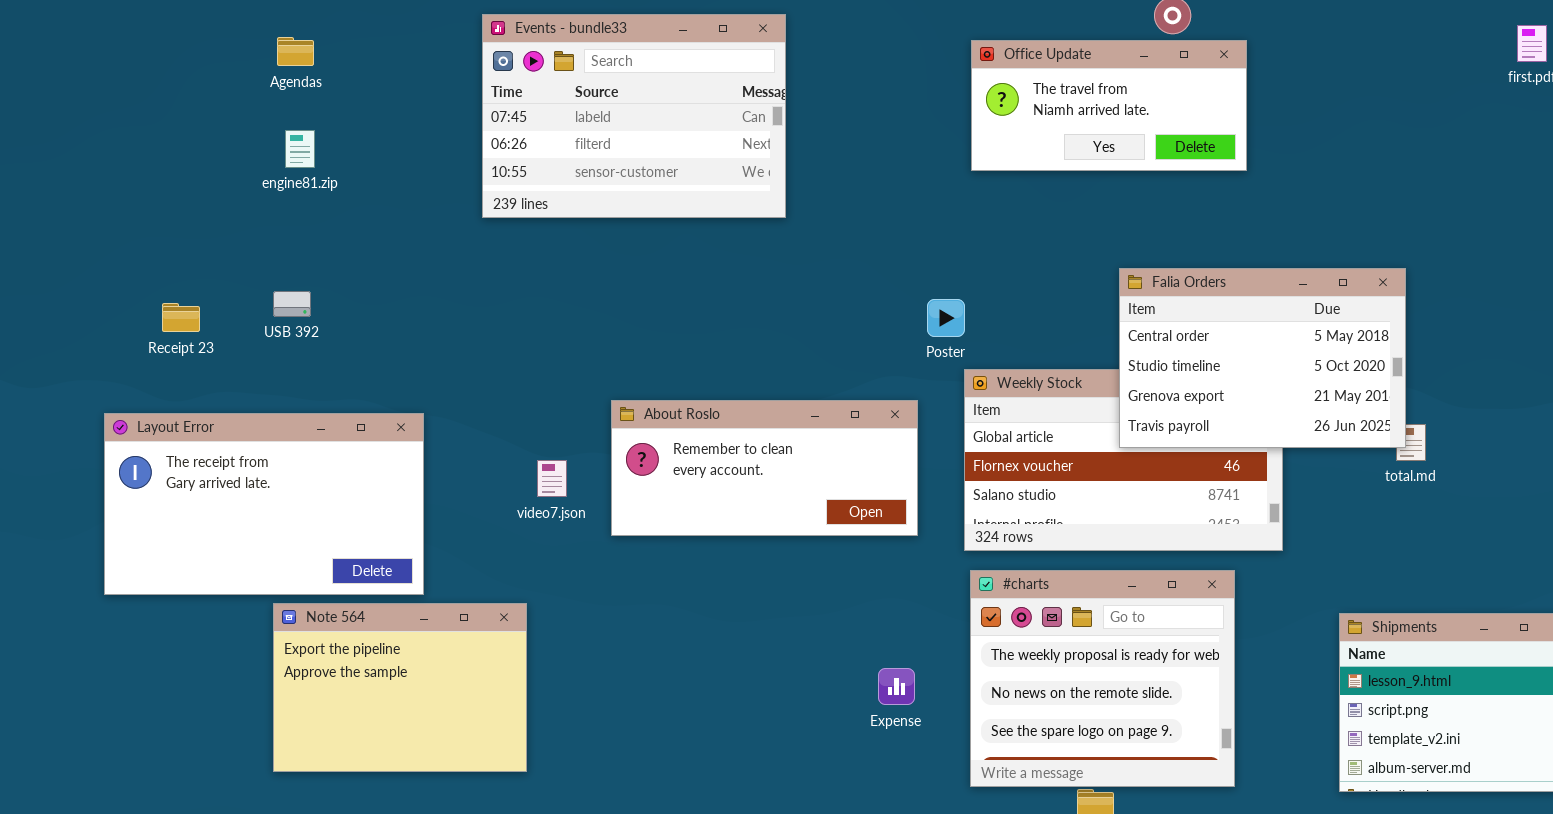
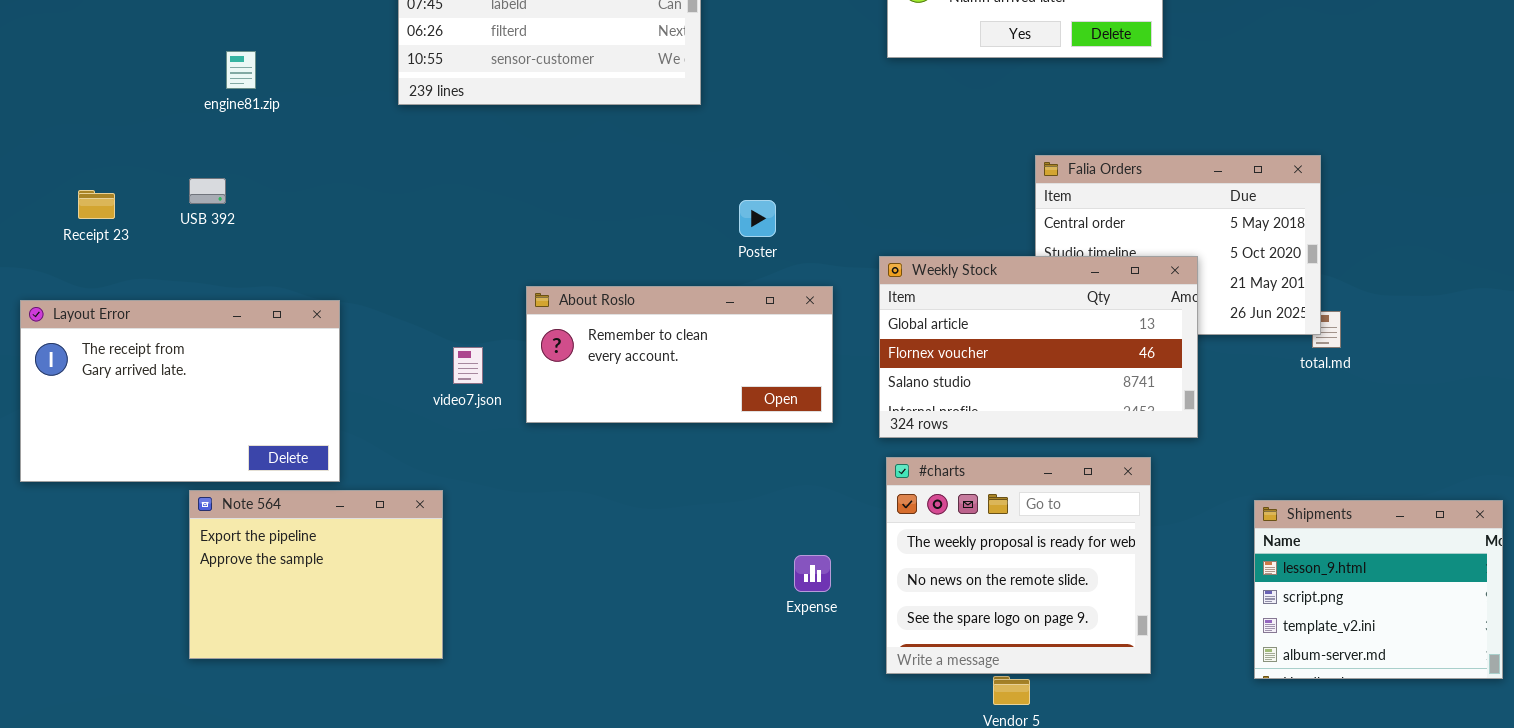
engine81.zip: [285,130,315,168] -> [226,51,256,89], moved
Poster: [927,299,965,337] -> [739,200,776,237], moved
Weekly Stock: [964,369,1283,551] -> [879,256,1198,438], raised

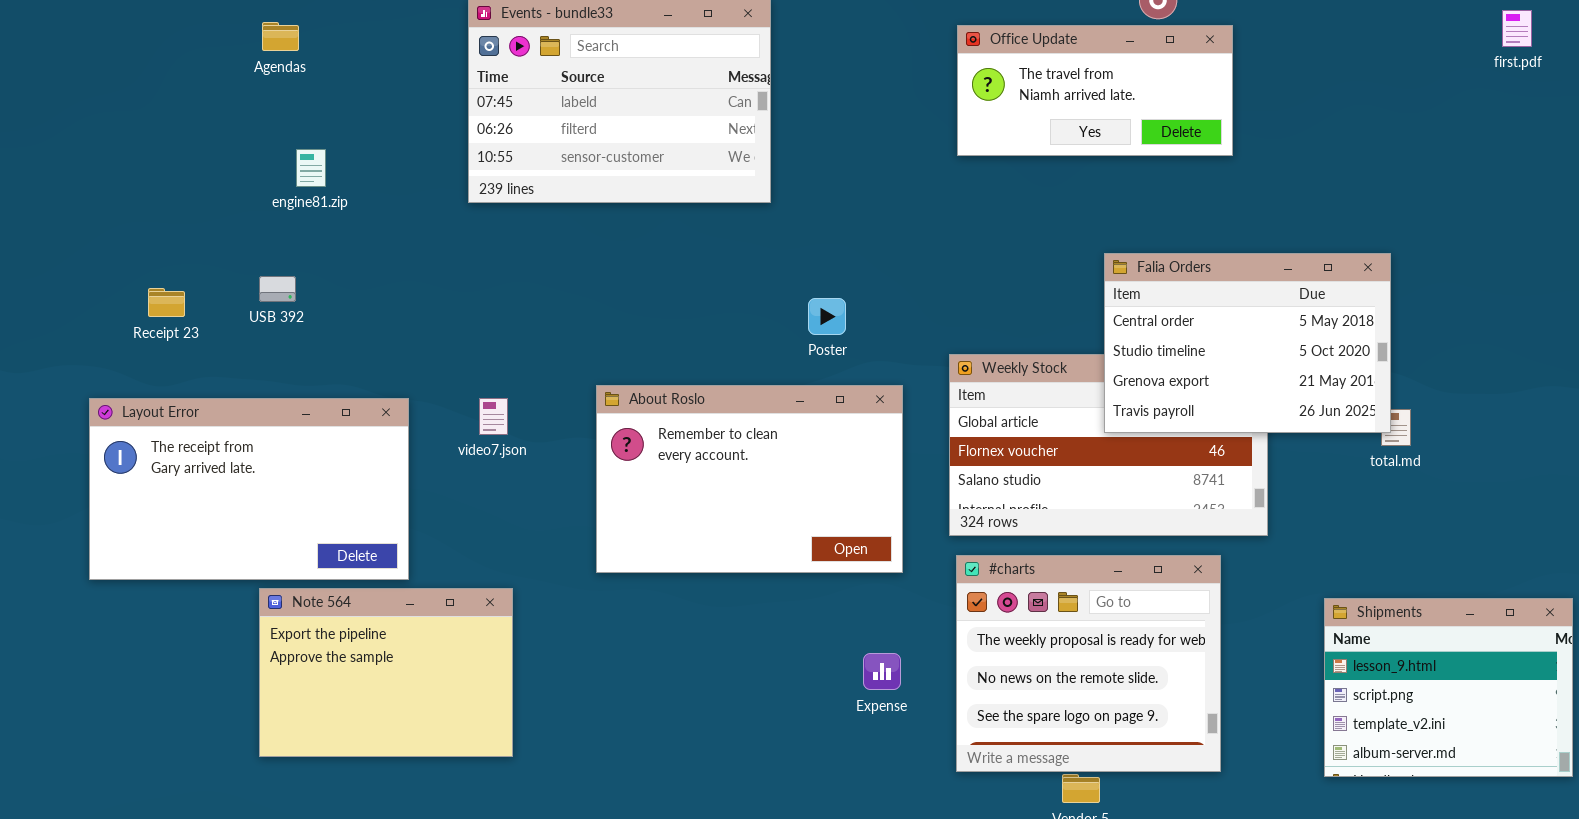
Falia Orders: [1035,155,1321,335] -> [1104,253,1391,433], raised
About Roslo: [526,286,833,423] -> [596,385,903,573], resized
video7.json: [453,347,483,384] -> [479,398,508,435], moved

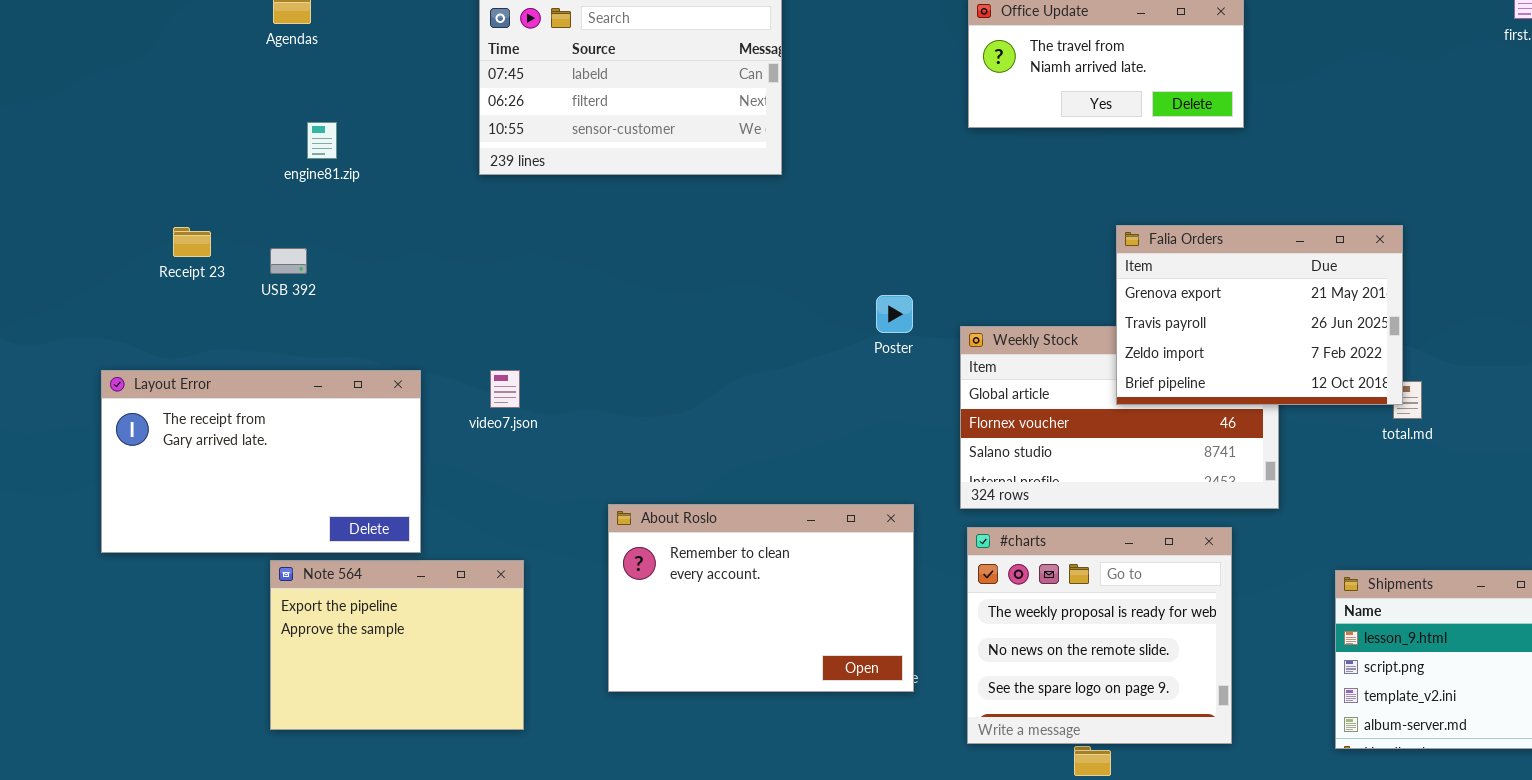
Falia Orders: [1104,253,1391,433] -> [1116,225,1403,405], scrolled down 2 rows
Receipt 23: [148,288,185,317] -> [173,227,211,257], moved
Poster: [808,298,846,335] -> [876,295,913,333], moved
About Roslo: [596,385,903,573] -> [608,504,914,692], moved

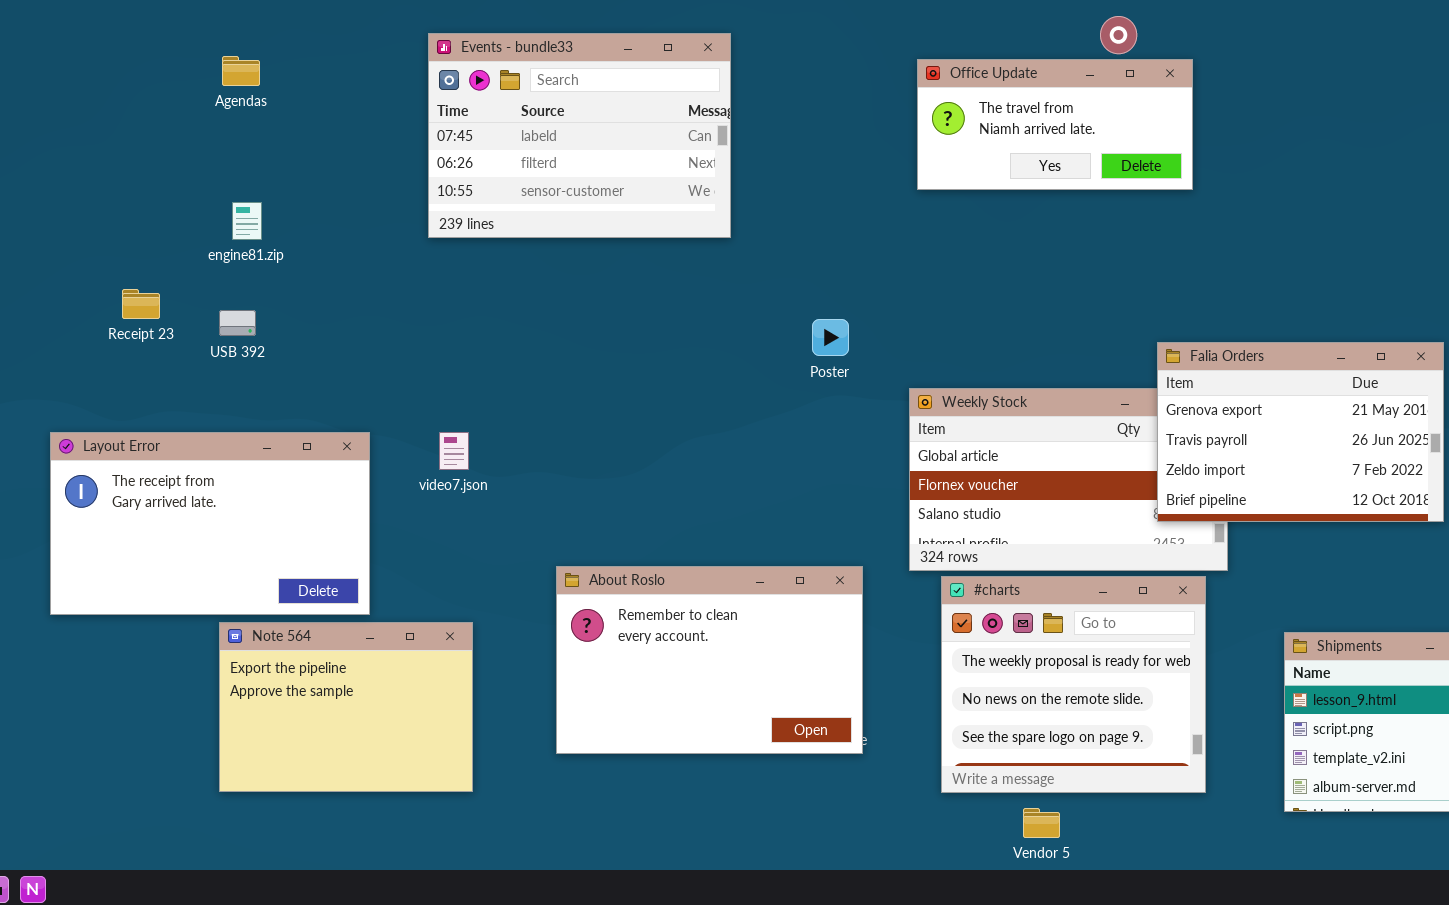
engine81.zip: [307,122,337,159] -> [232,202,262,240], moved
Falia Orders: [1116,225,1403,405] -> [1157,342,1444,522], moved
Poster: [876,295,913,333] -> [812,319,849,356], moved
#charts: [967,527,1232,744] -> [941,576,1206,793], moved

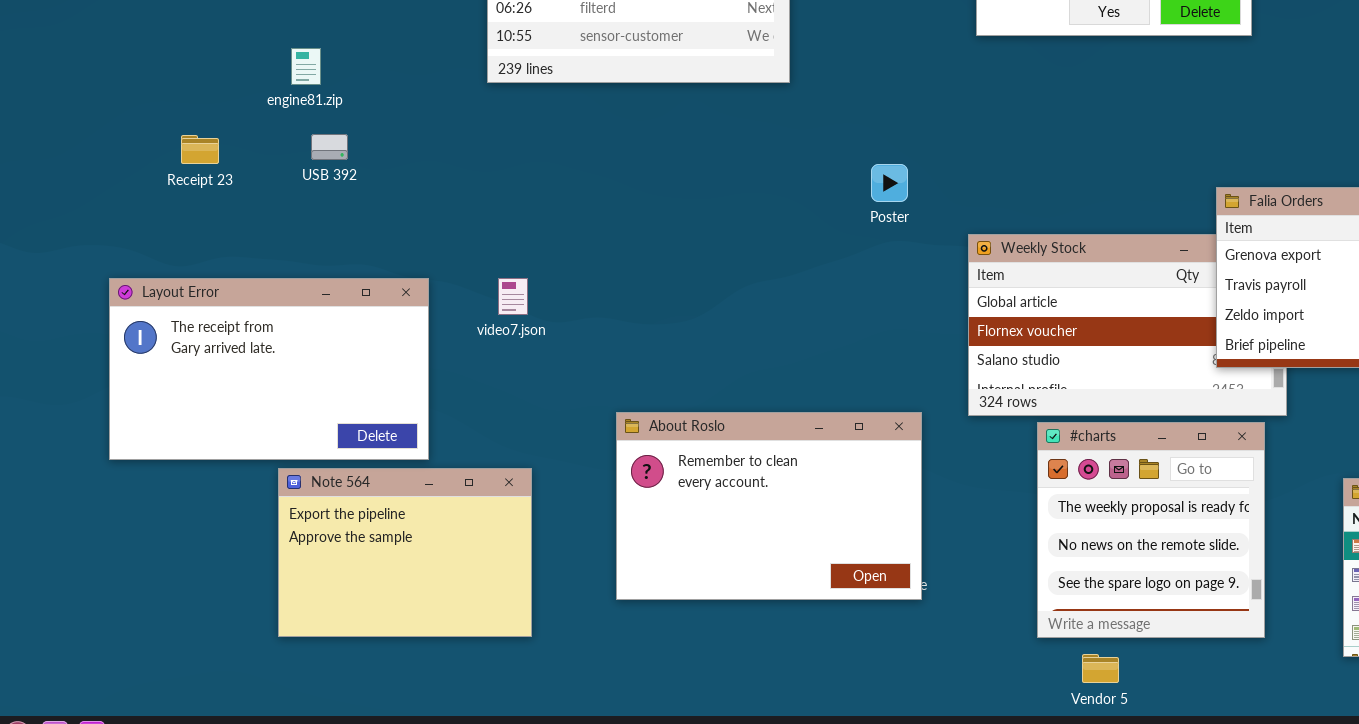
USB 392: [219,310,256,336] -> [311,134,348,160], moved
#charts: [941,576,1206,793] -> [1037,422,1265,638], resized

